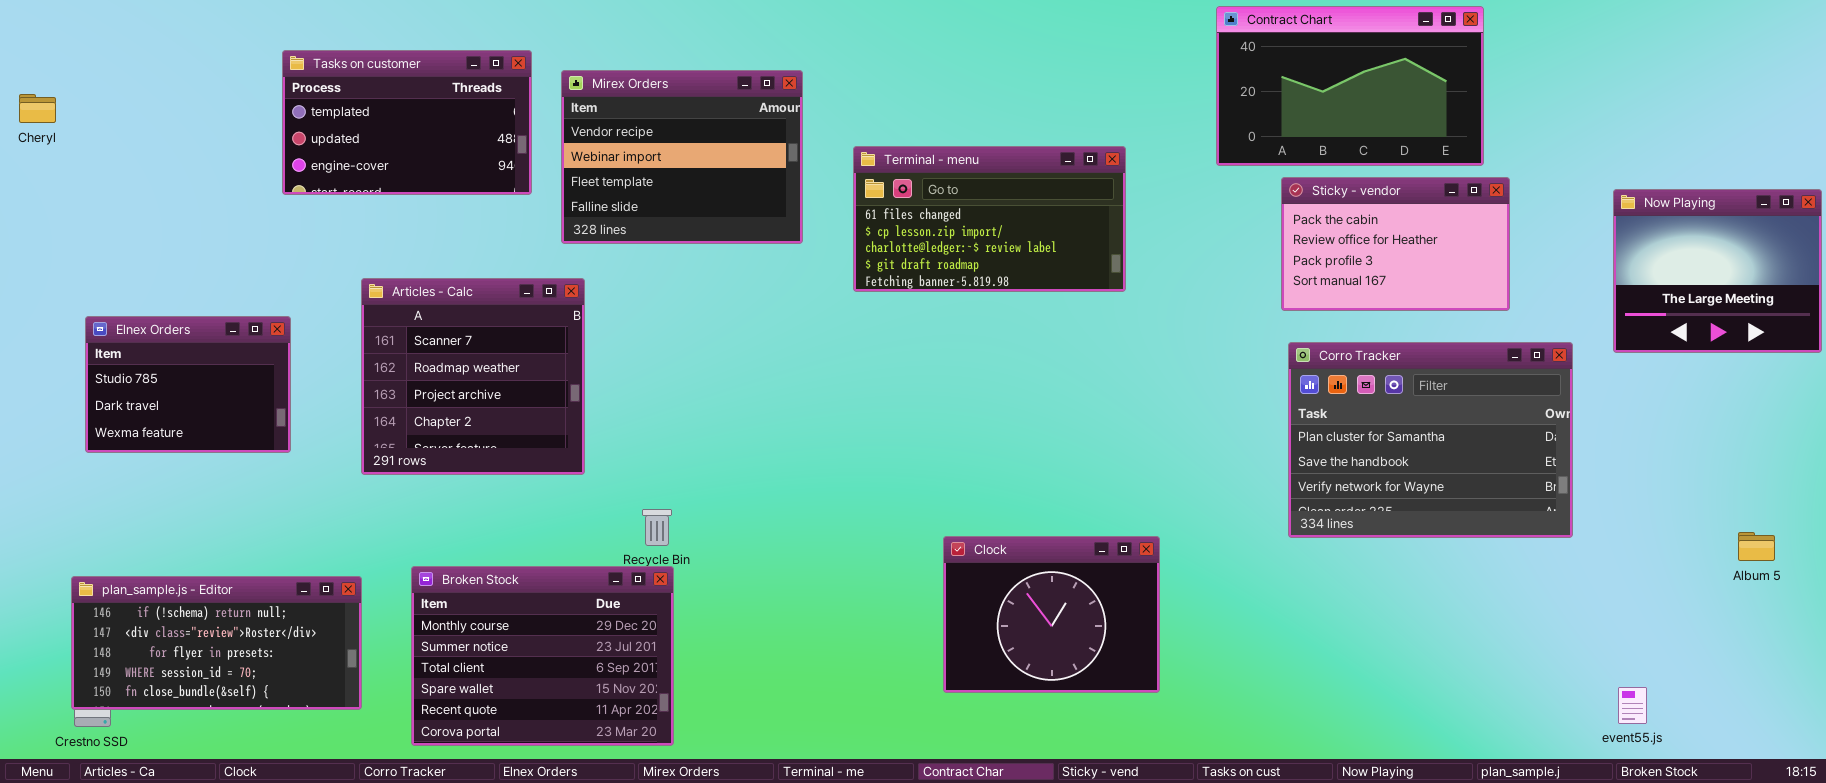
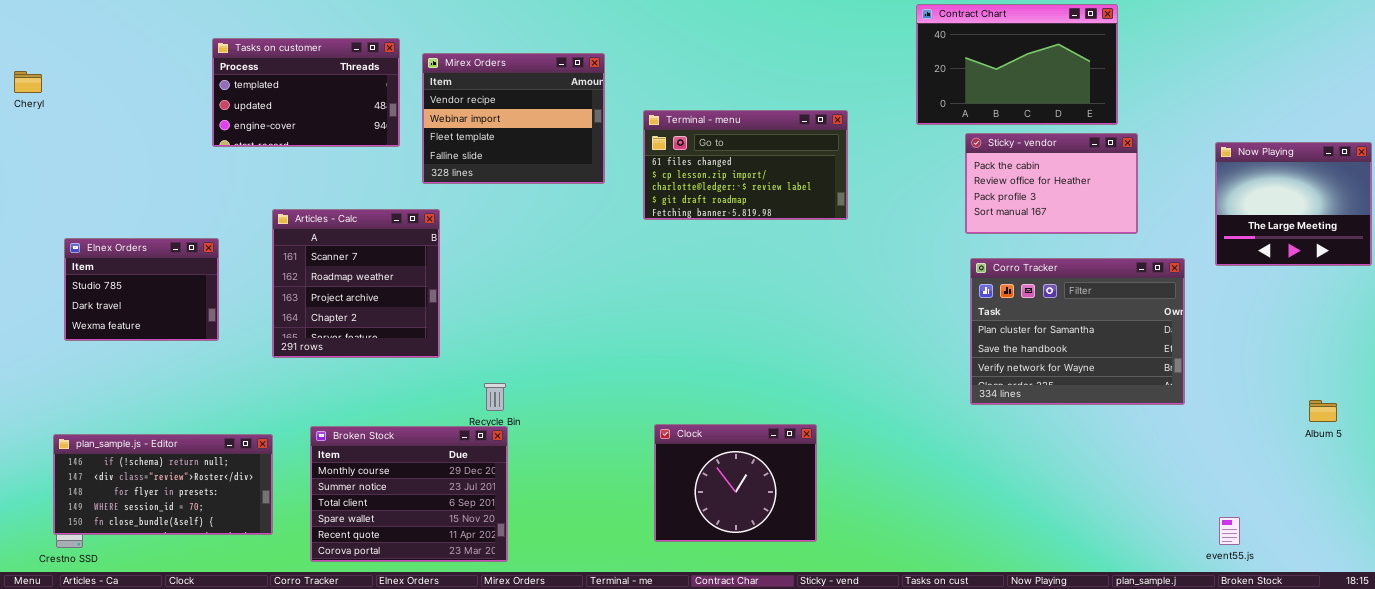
Clock: [943,536,1160,693] -> [654,424,817,542], moved

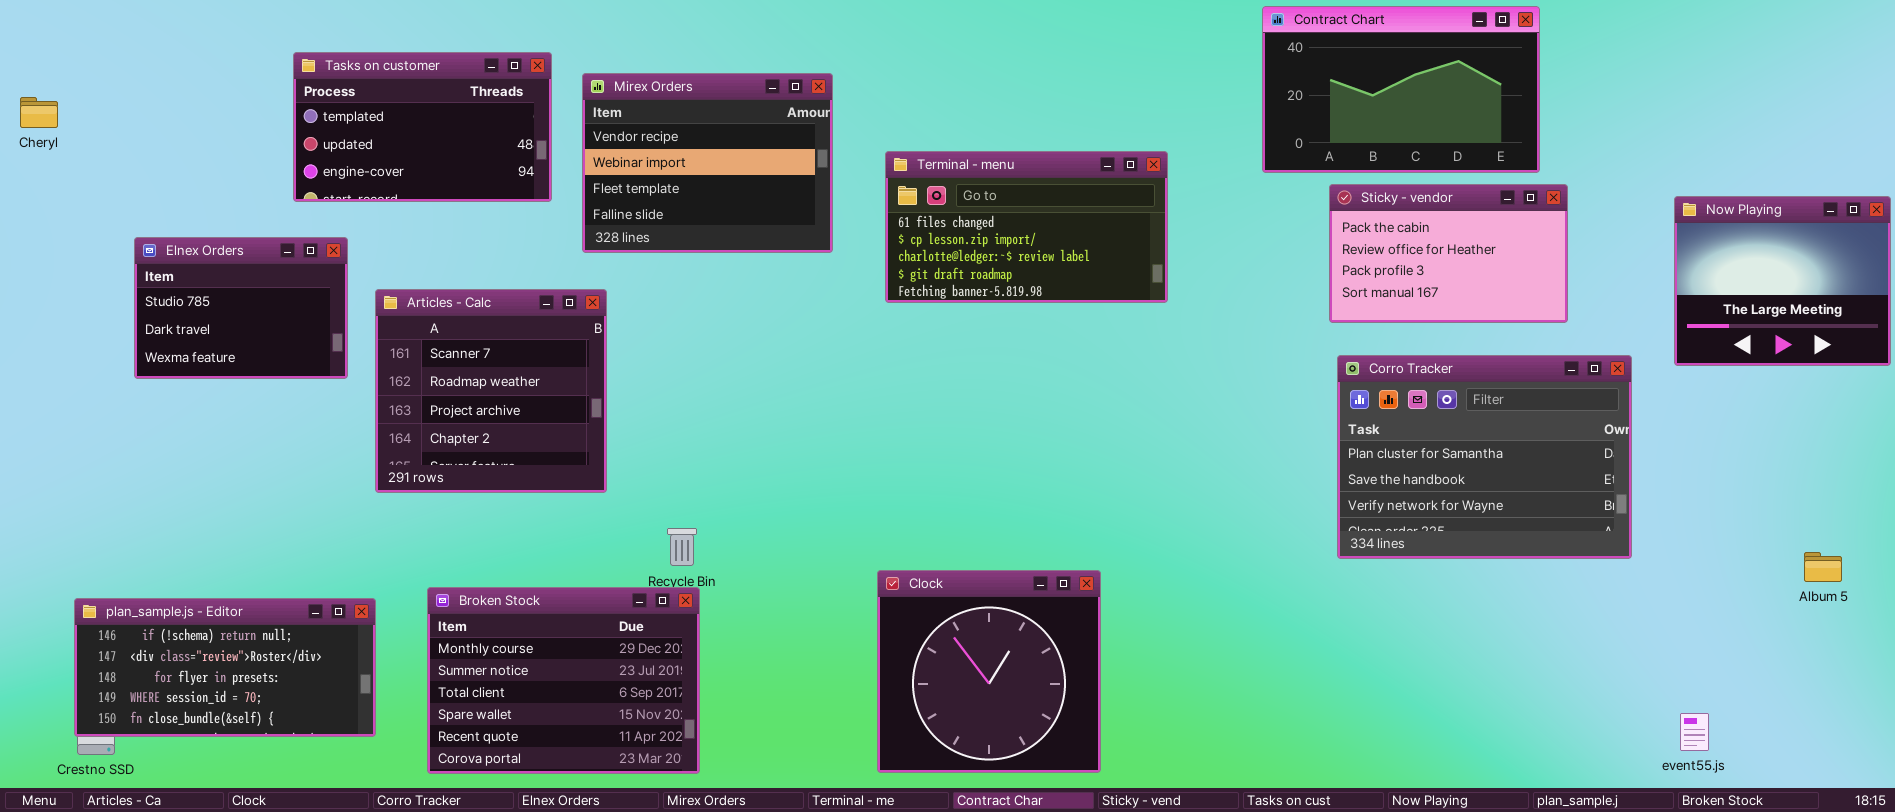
Elnex Orders: [64,238,219,341] -> [134,237,348,379], moved
Clock: [654,424,817,542] -> [877,570,1101,773], moved, resized

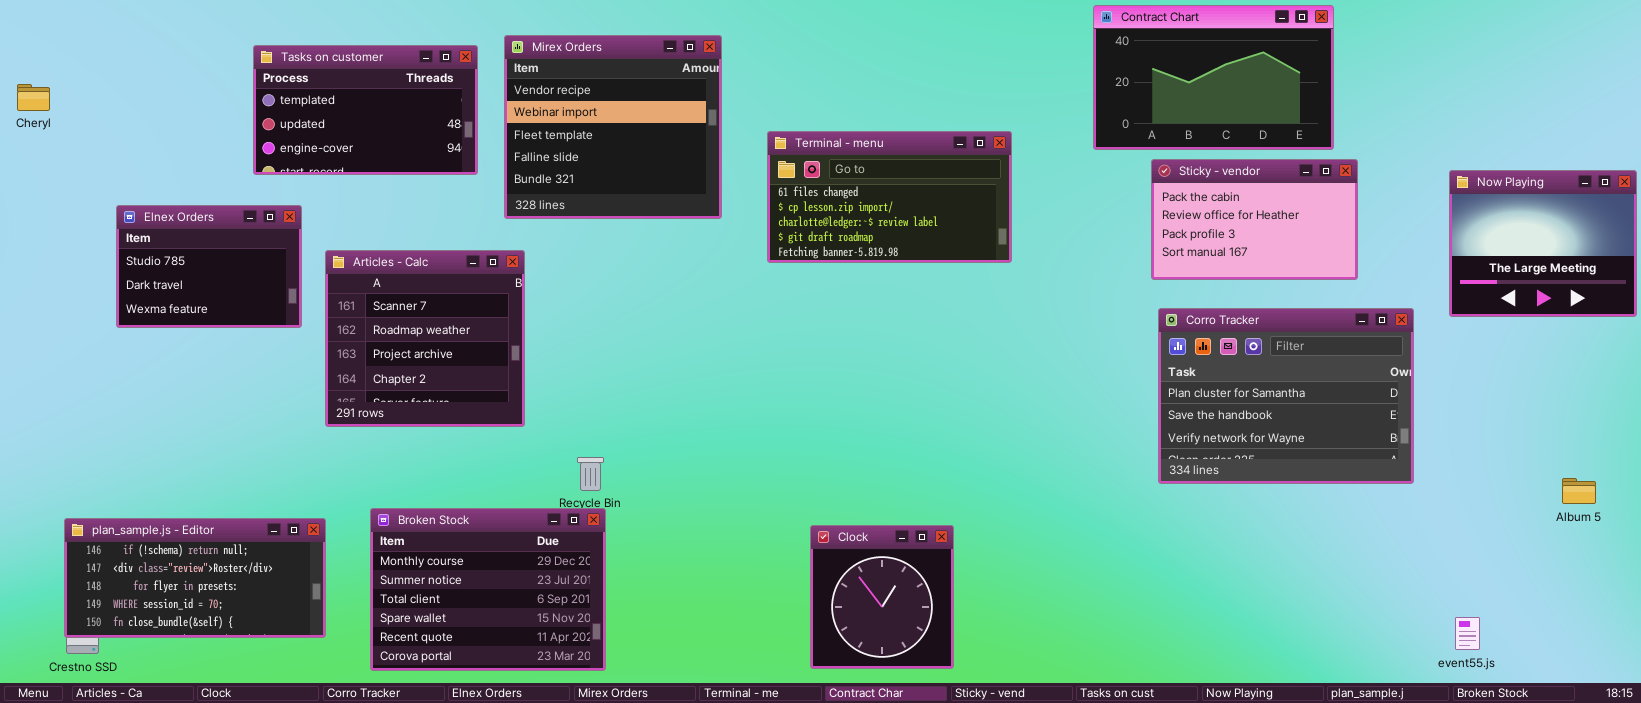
Mirex Orders: [582,73,833,253] -> [504,35,722,219], resized
Clock: [877,570,1101,773] -> [810,525,954,669], resized

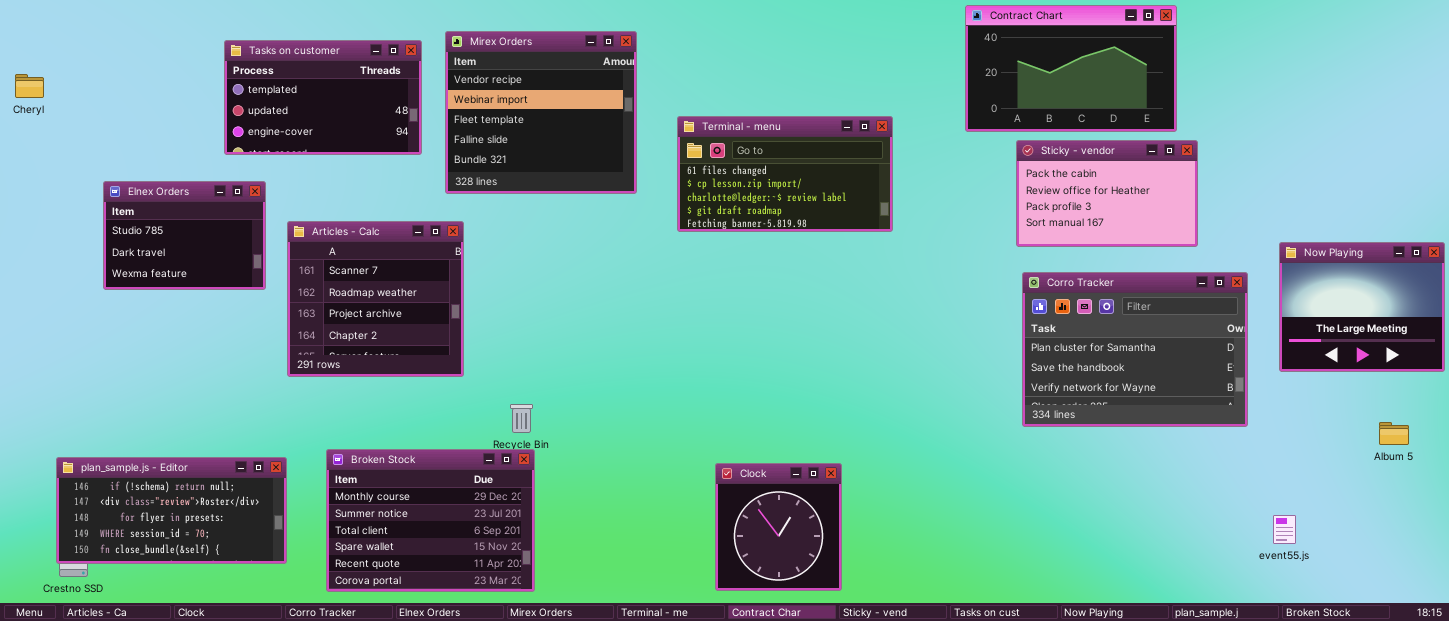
Now Playing: [1449,170,1637,317] -> [1279,242,1445,372], moved
event55.js: [1455,617,1480,650] -> [1273,515,1296,544], moved

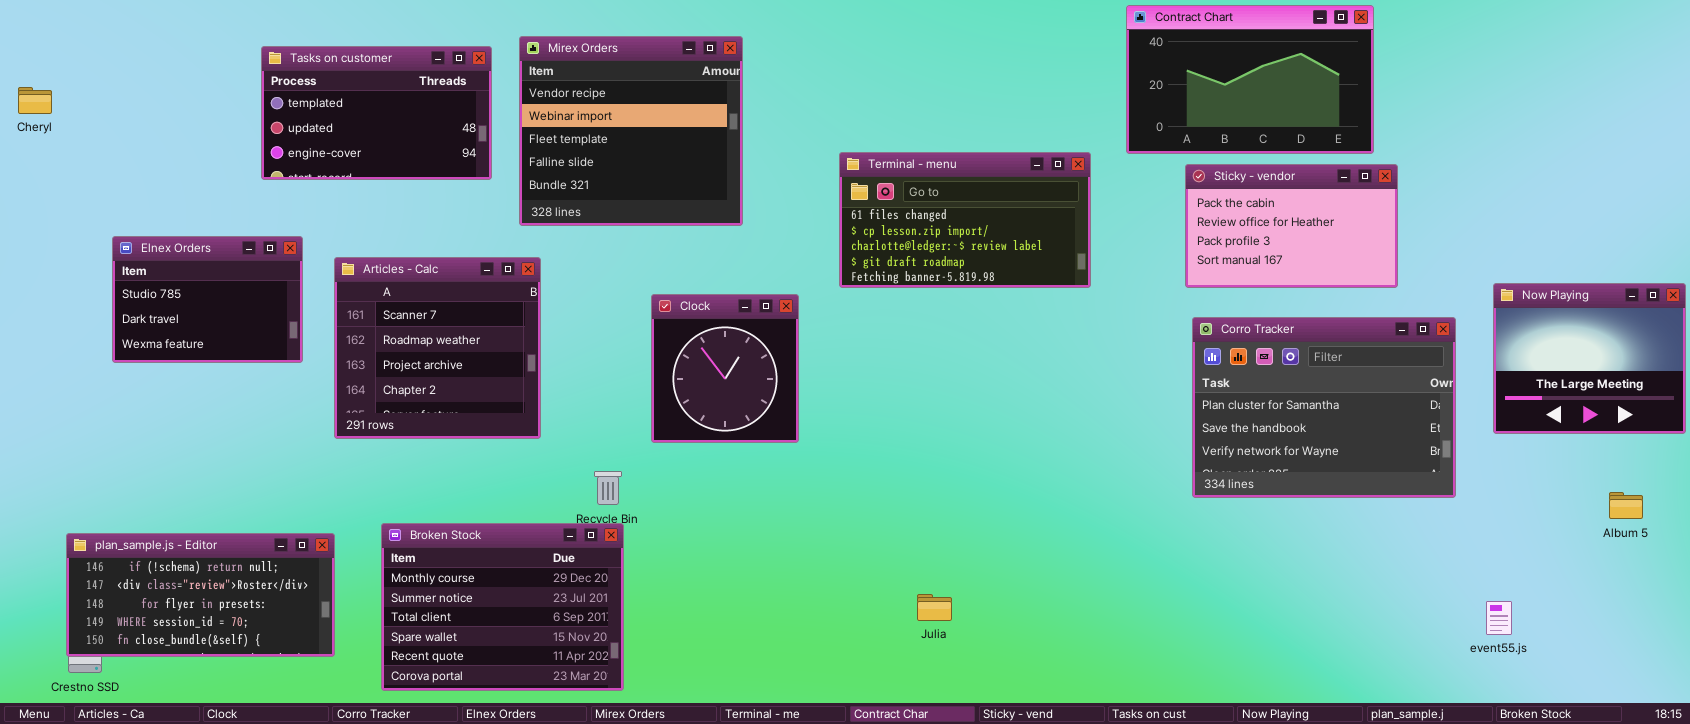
Terminal - menu: [677,116,893,232] -> [839,152,1091,288], moved
Elnex Orders: [103,181,266,290] -> [112,236,303,363], moved
Clock: [715,463,842,591] -> [651,294,799,443], moved

